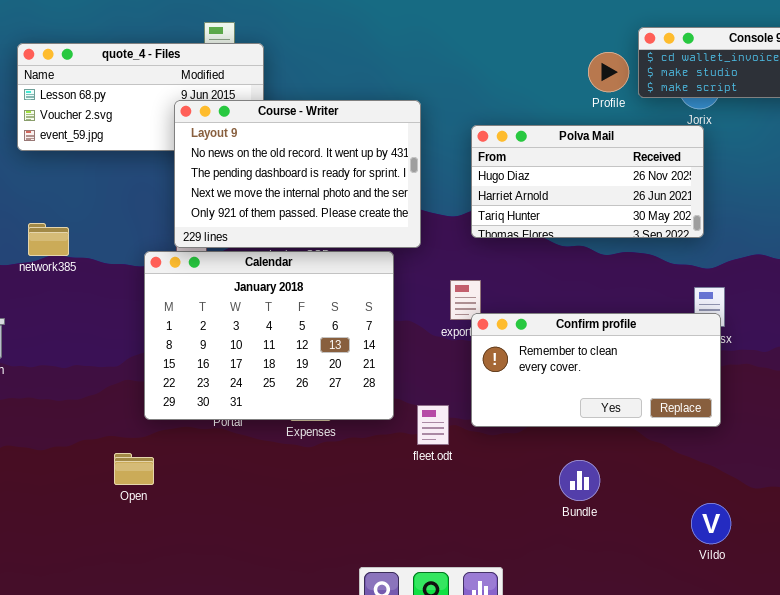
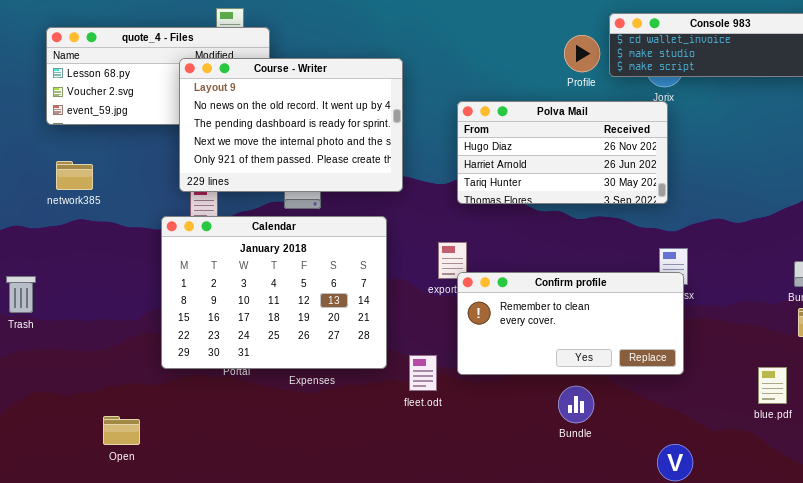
Course - Writer: [174,100,421,248] -> [179,58,403,192], moved
network385: [28,223,69,256] -> [56,161,93,190], moved
Open: [114,453,154,485] -> [103,416,140,445], moved
Bundle: [559,460,600,501] -> [558,386,594,423], moved

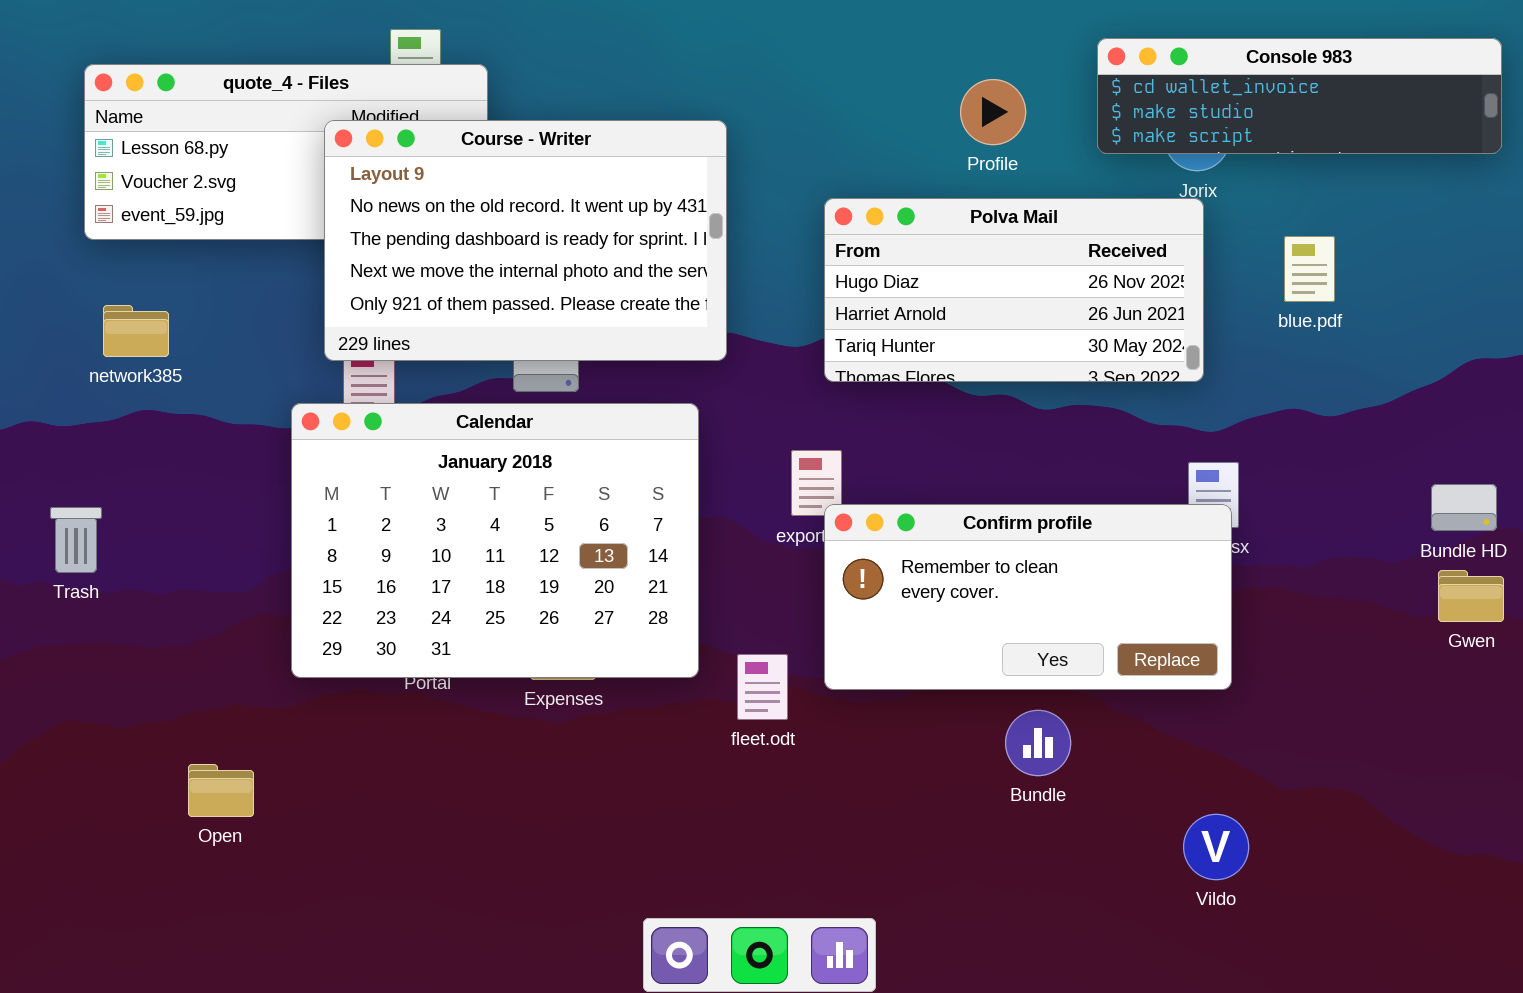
Profile: [564,35,600,72] -> [960,79,1026,145], moved
Trash: [6,276,36,313] -> [50,507,102,573], moved
blue.pdf: [758,367,787,404] -> [1284,236,1335,302], moved

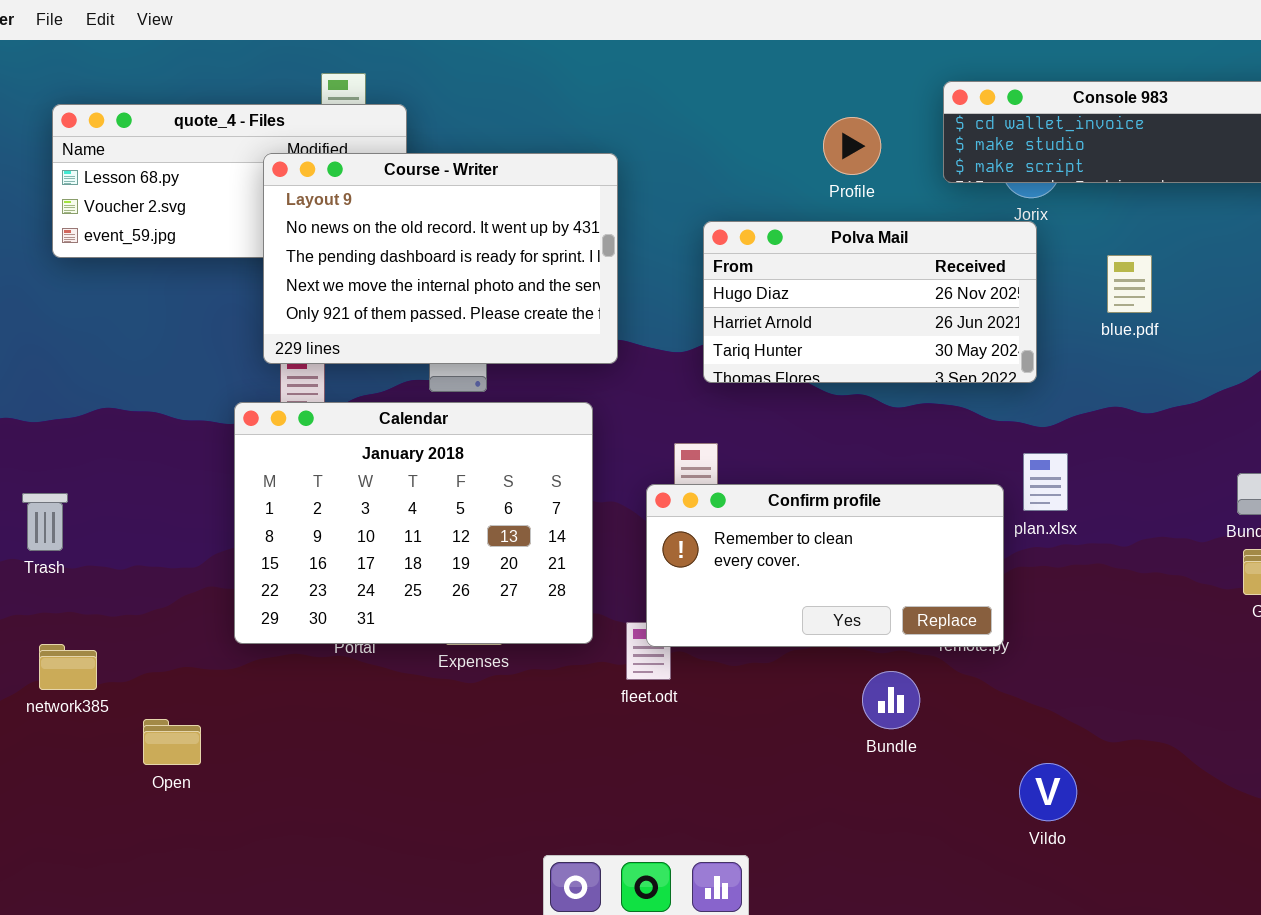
network385: [103,305,169,357] -> [39,644,97,690], moved
Confirm profile: [824,504,1232,690] -> [646,484,1004,647], moved

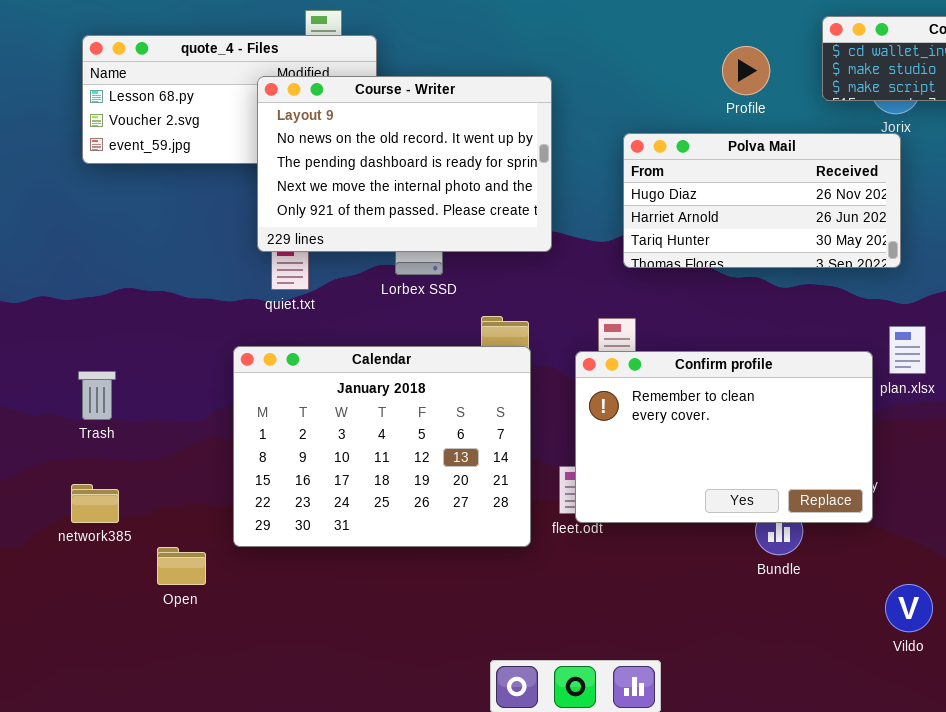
Calendar: [234,402,593,644] -> [233,346,531,547], moved
Confirm profile: [646,484,1004,647] -> [575,351,873,523], resized
Trash: [22,493,68,551] -> [78,371,116,420], moved

